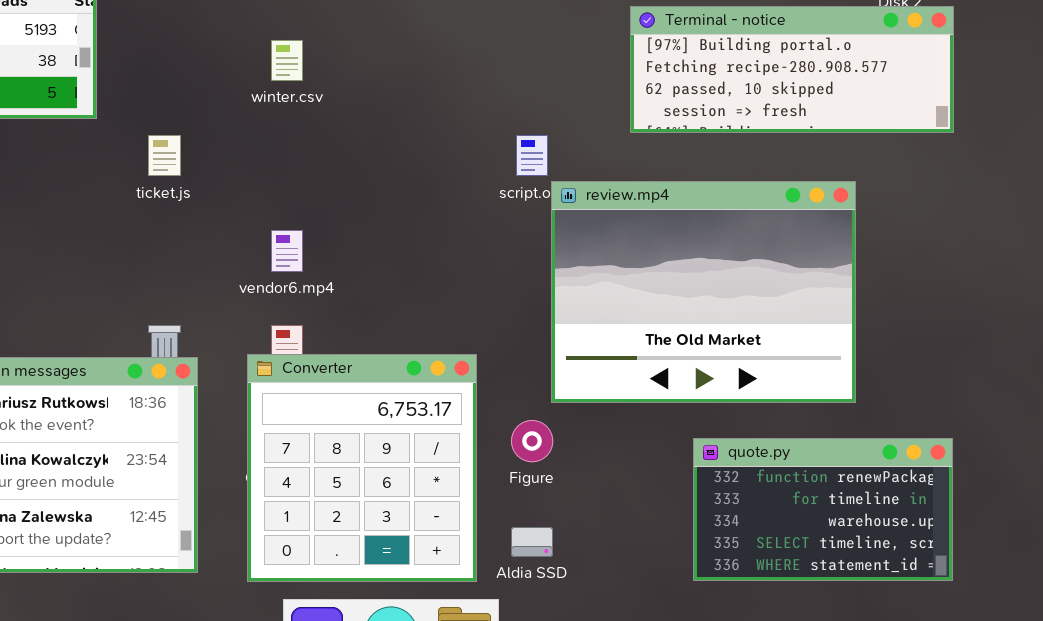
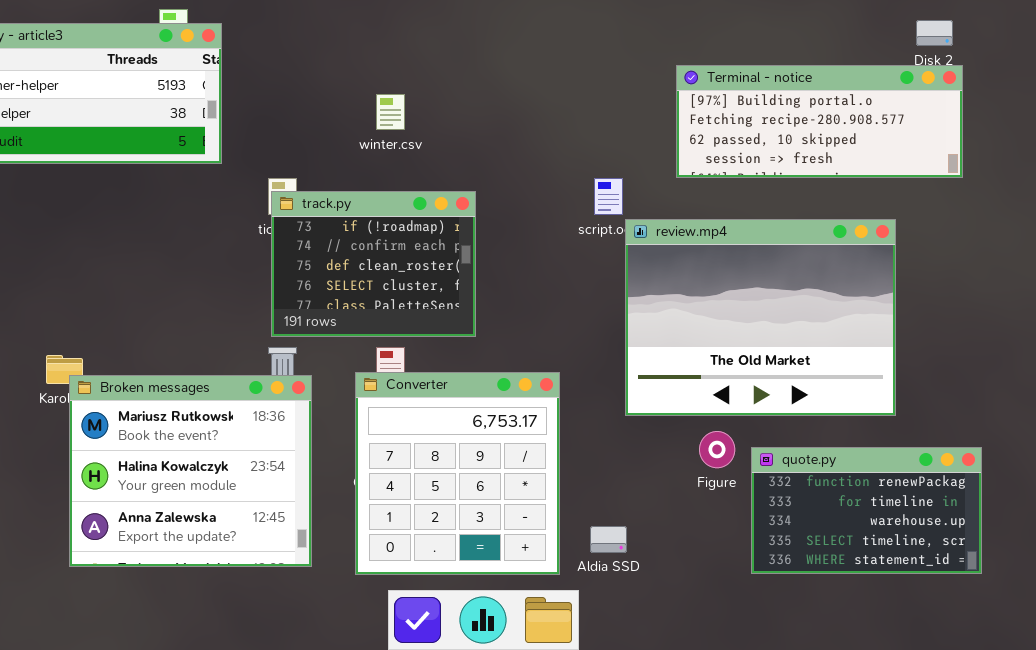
Terminal - notice: [630,6,954,133] -> [676,65,963,178], moved
track.py: none -> [271,191,476,337], opened
Figure: [511,420,553,462] -> [699,431,735,468], moved

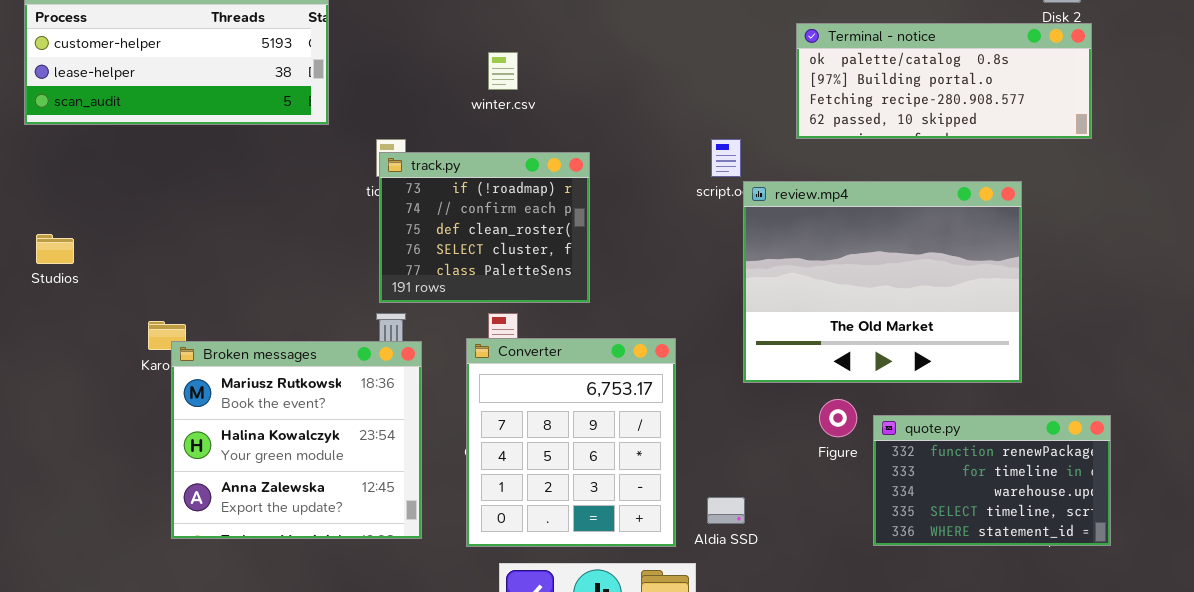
Terminal - notice: [676,65,963,178] -> [796,23,1092,139], scrolled up 1 row

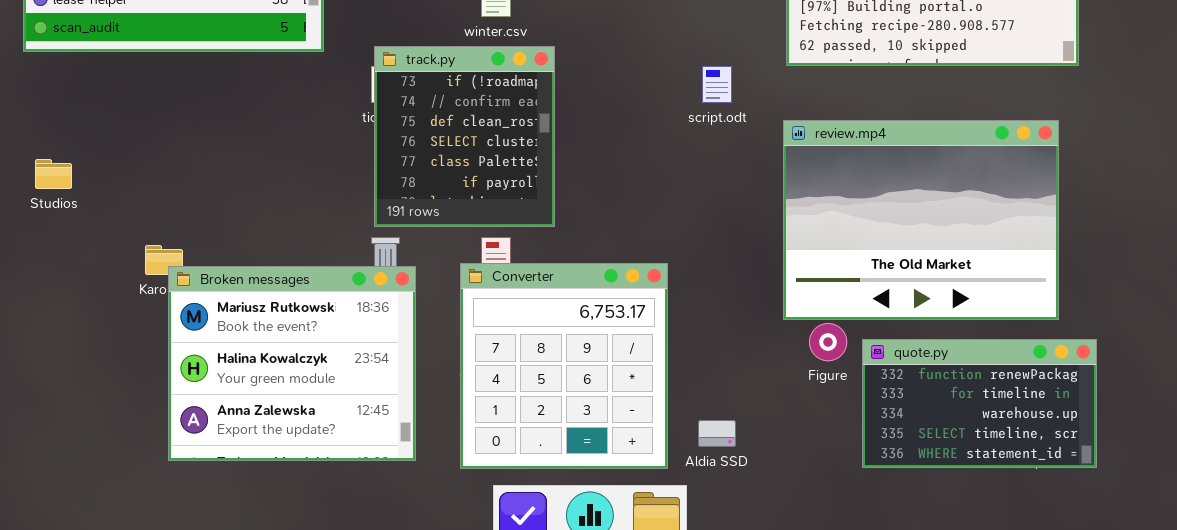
track.py: [379,152,590,303] -> [374,46,555,227], resized
review.mp4: [743,181,1022,383] -> [783,120,1059,320], moved

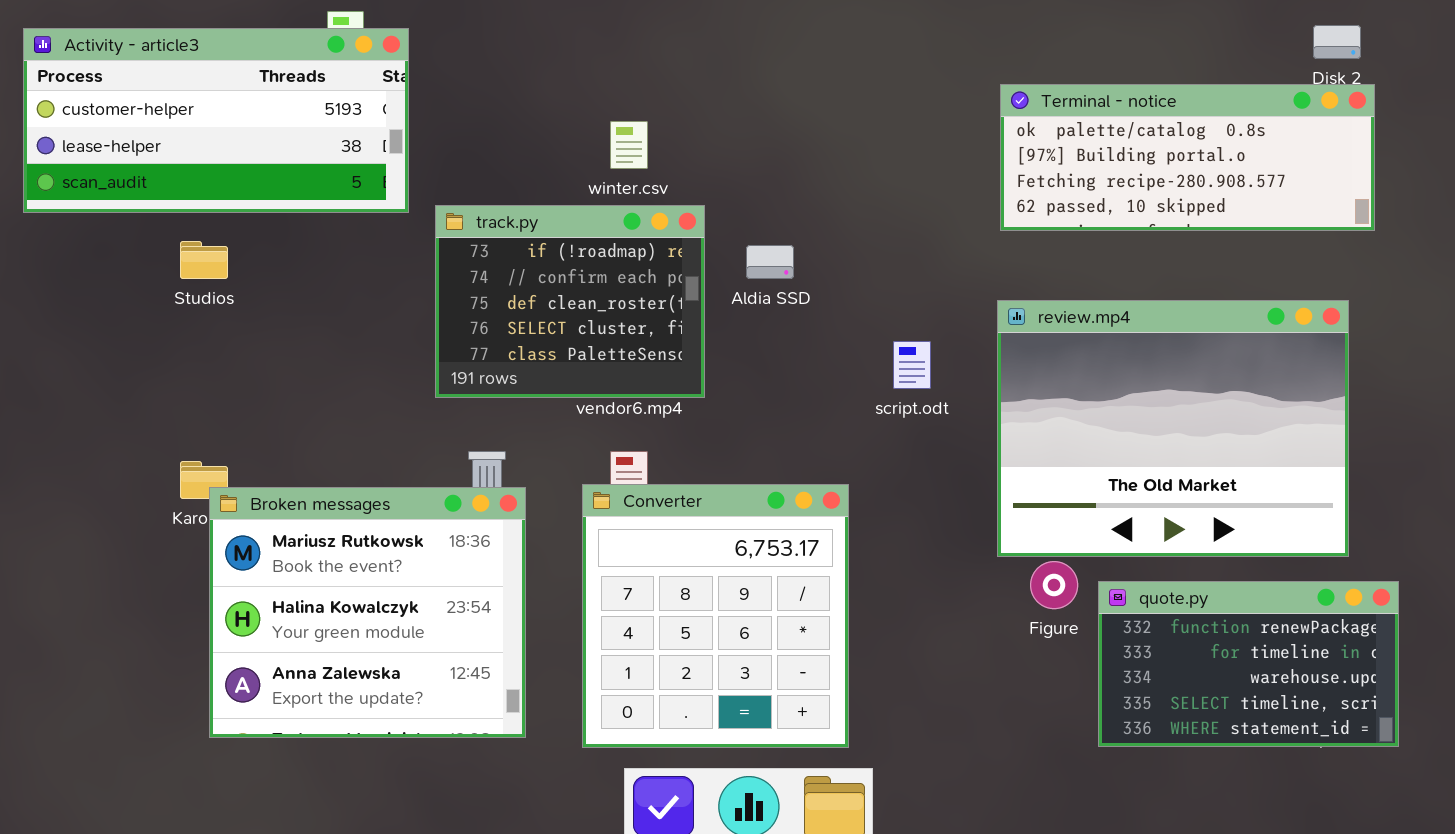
track.py: [374,46,555,227] -> [435,205,705,398], resized
script.odt: [702,66,732,103] -> [893,341,931,389], moved
Studios: [35,159,72,189] -> [180,241,228,279], moved
Aldia SSD: [698,420,736,447] -> [746,245,794,279], moved

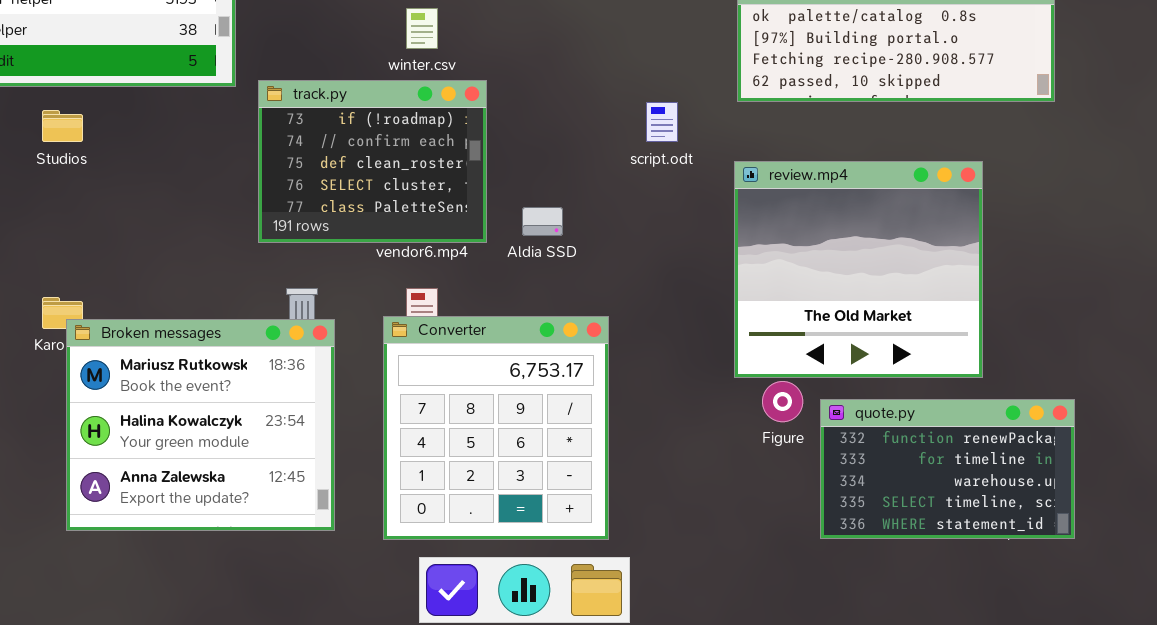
Aldia SSD: [746,245,794,279] -> [522,207,563,236], moved
review.mp4: [997,300,1349,557] -> [734,161,983,378], resized
script.odt: [893,341,931,389] -> [646,102,678,142], moved

